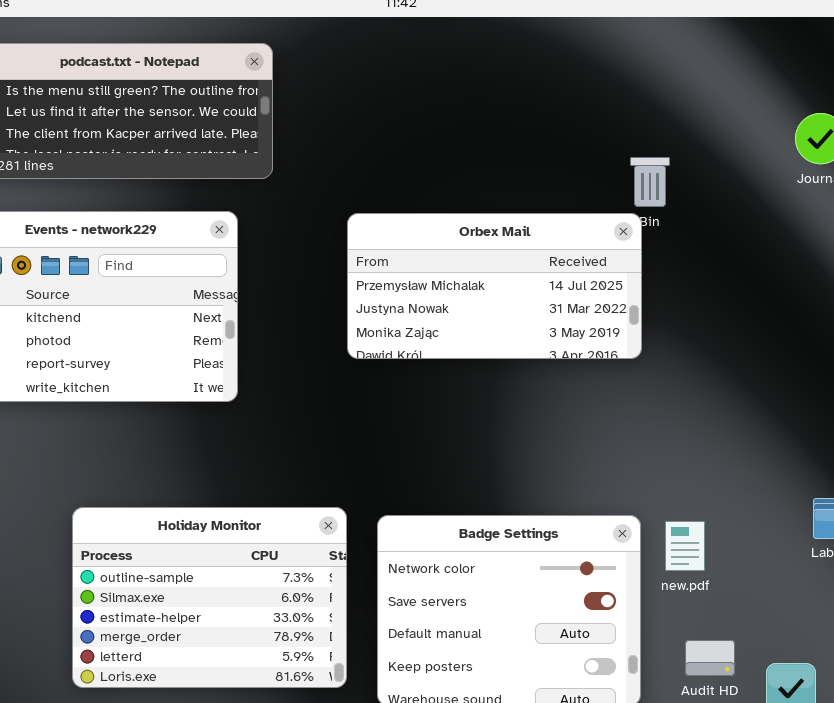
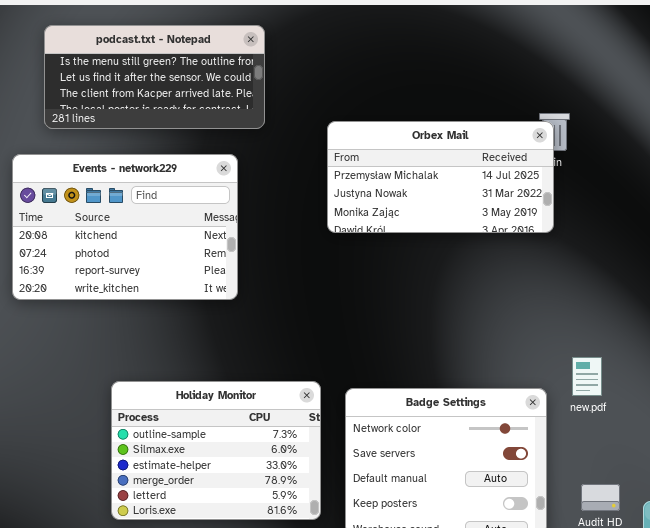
Orbex Mail: [347,213,642,359] -> [327,121,554,233], moved
new.pdf: [665,521,705,571] -> [572,357,602,396], moved

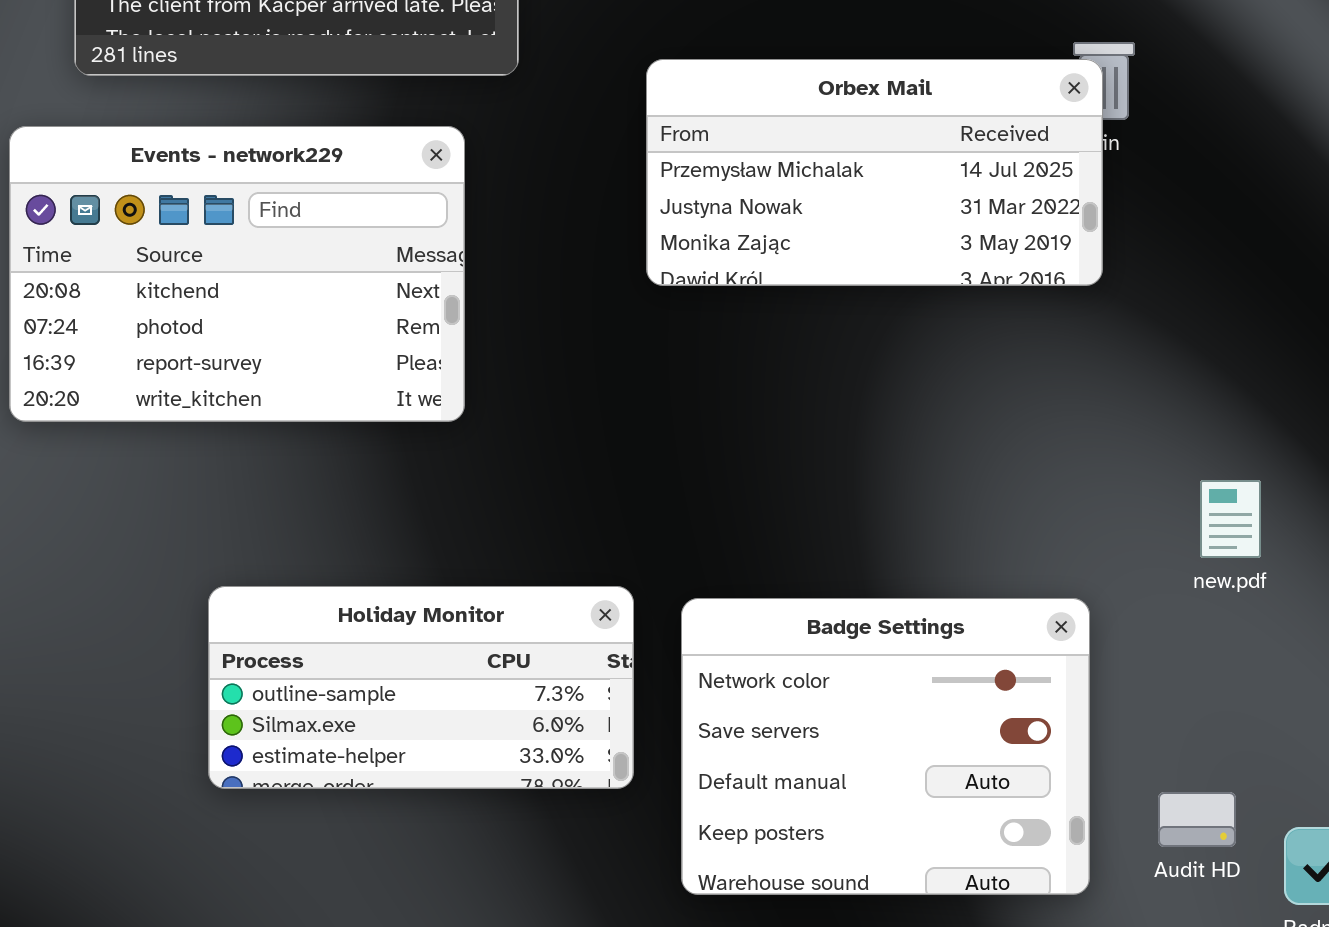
new.pdf: [572,357,602,396] -> [1200,480,1261,558], moved
Holiday Monitor: [111,381,321,520] -> [208,586,634,789], resized

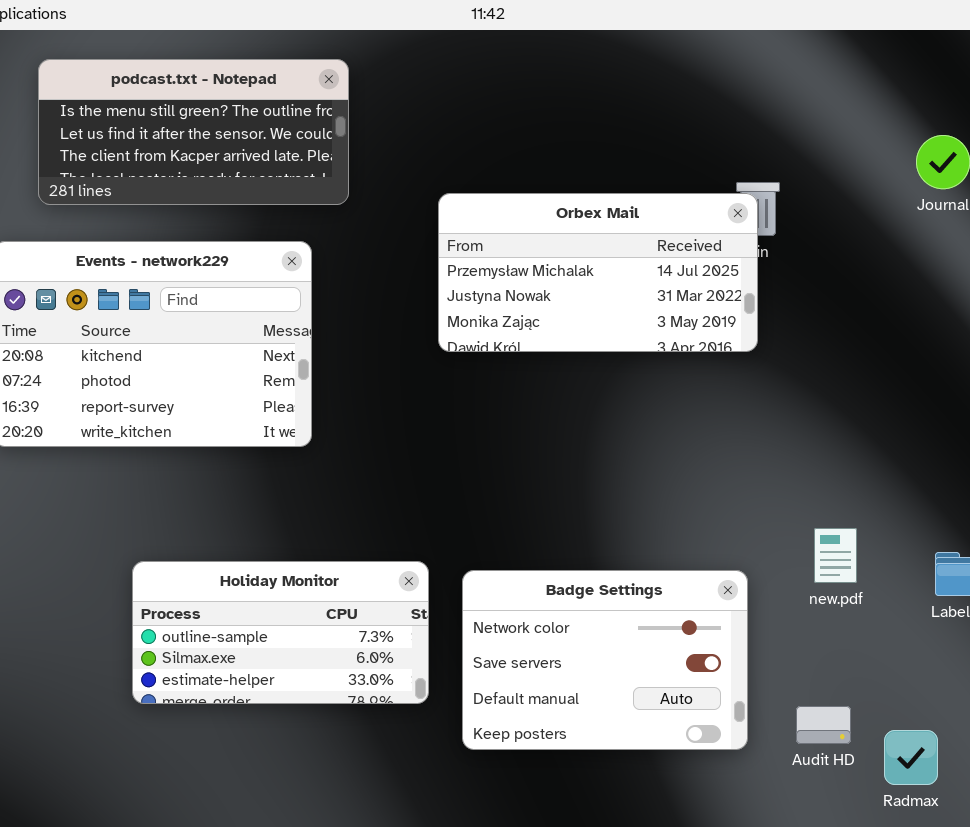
new.pdf: [1200,480,1261,558] -> [814,528,857,583], moved
Badge Settings: [681,598,1090,895] -> [462,570,748,750], resized

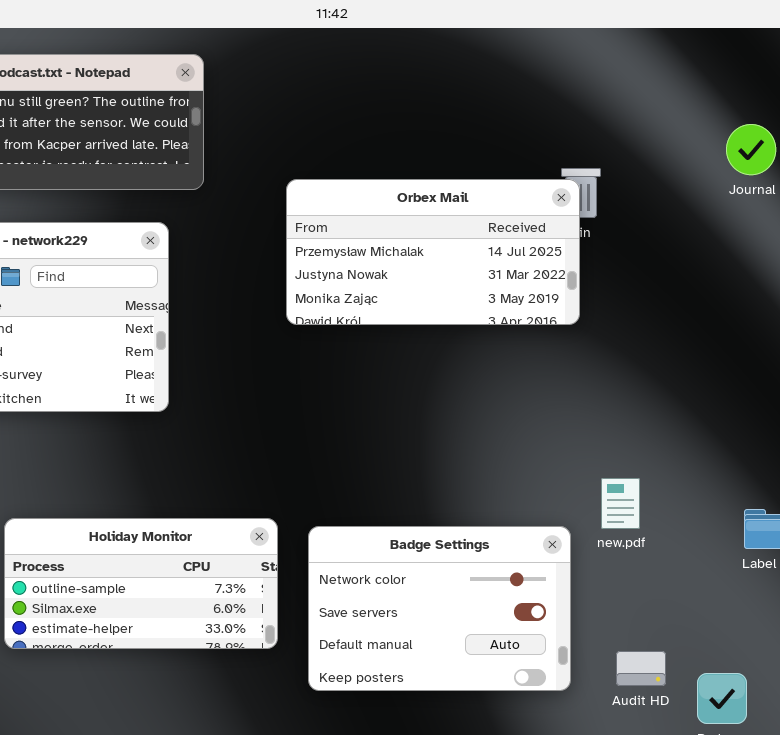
new.pdf: [814,528,857,583] -> [601,478,640,529], moved

